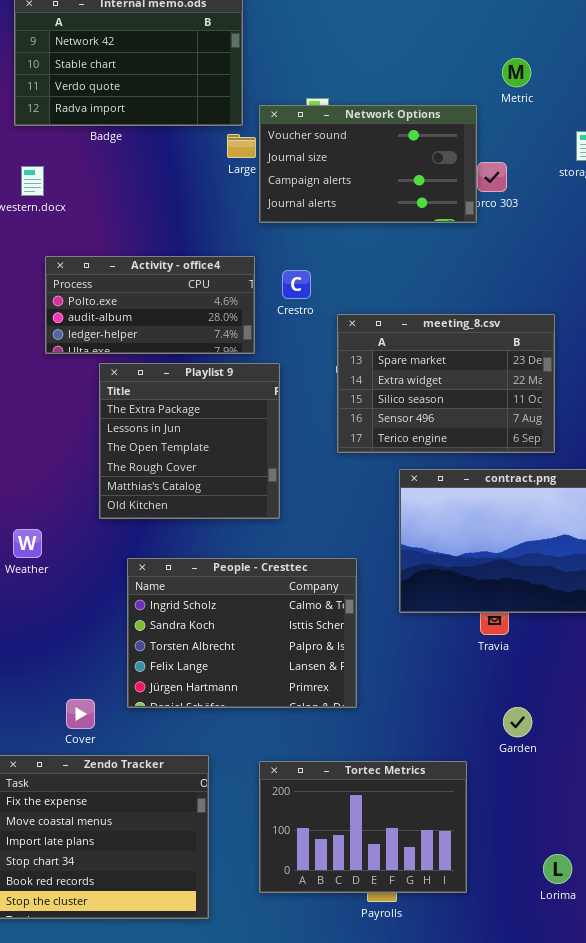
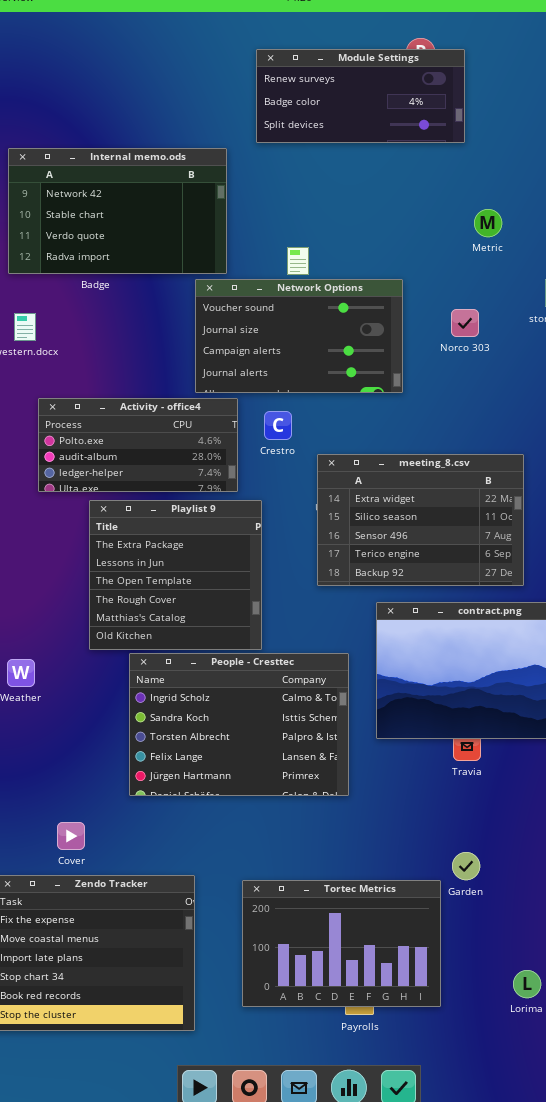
Network Options: [259,105,477,223] -> [195,279,403,393], moved
meeting_8.csv: [337,314,555,453] -> [317,454,524,586], scrolled down 1 row
People - Cresttec: [127,558,357,708] -> [129,653,349,796], moved
Garden: [503,707,532,737] -> [452,852,480,880], moved

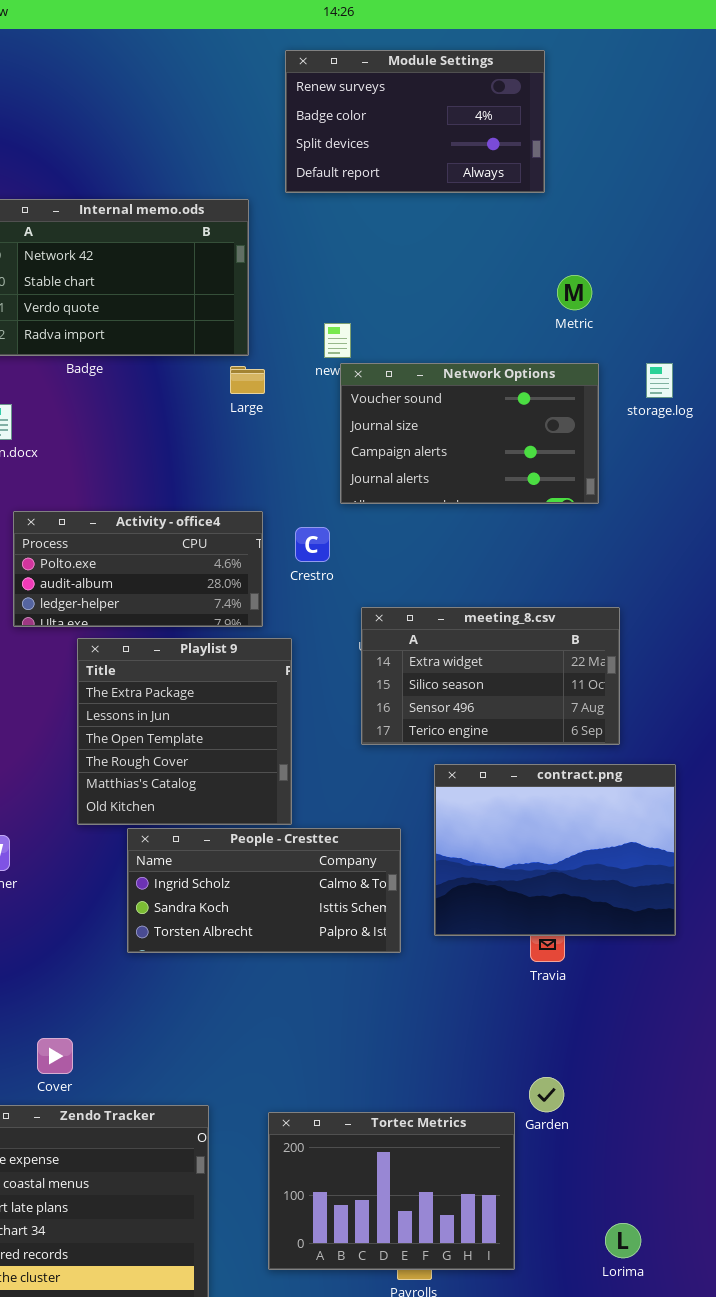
Module Settings: [256,49,465,143] -> [285,50,545,193], resized
Network Options: [195,279,403,393] -> [340,363,599,504], moved
meeting_8.csv: [317,454,524,586] -> [361,607,620,745], resized
People - Cresttec: [129,653,349,796] -> [127,828,401,953], resized

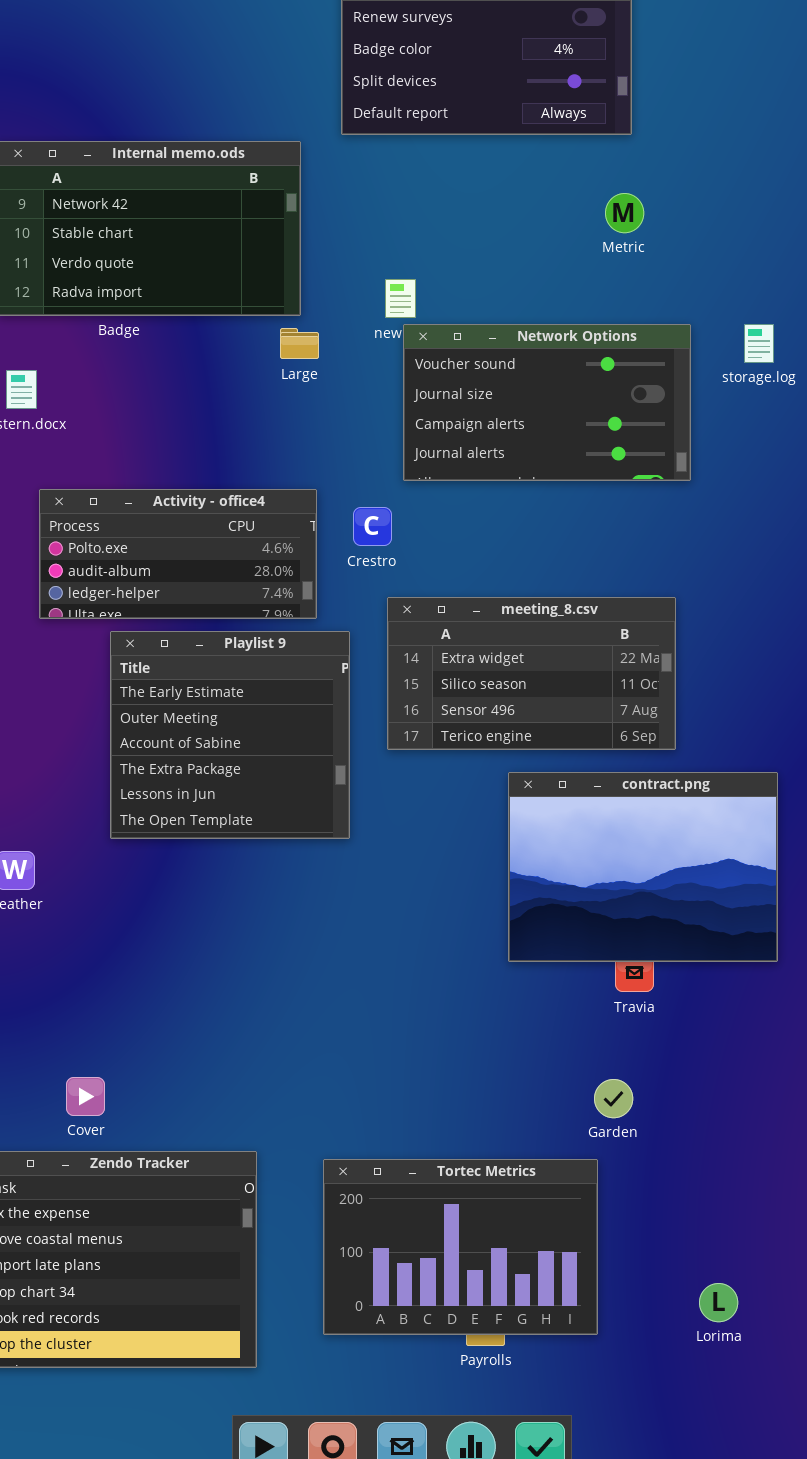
Metric: [557,275,592,310] -> [605,193,644,233], moved
meeting_8.csv: [361,607,620,745] -> [387,597,676,750], moved
Playlist 9: [77,638,292,825] -> [110,631,350,839], scrolled up 3 rows
People - Cresttec: [127,828,401,953] -> none, closed
Garden: [529,1077,564,1112] -> [594,1079,633,1118], moved

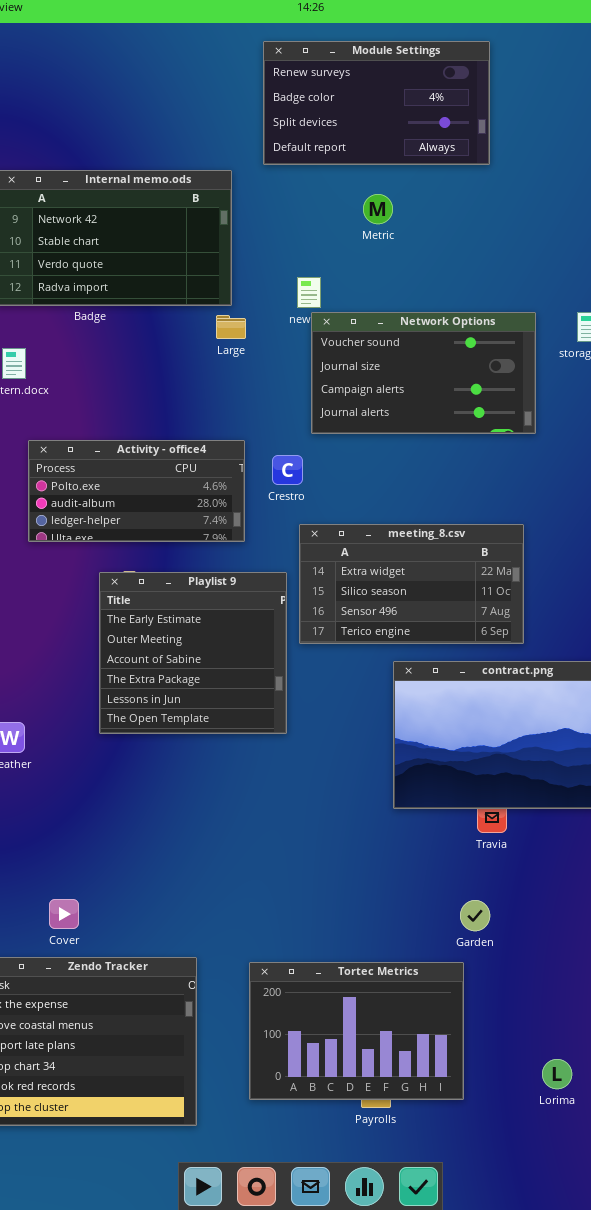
Metric: [605,193,644,233] -> [363,194,393,224], moved
Playlist 9: [110,631,350,839] -> [99,572,287,734], moved

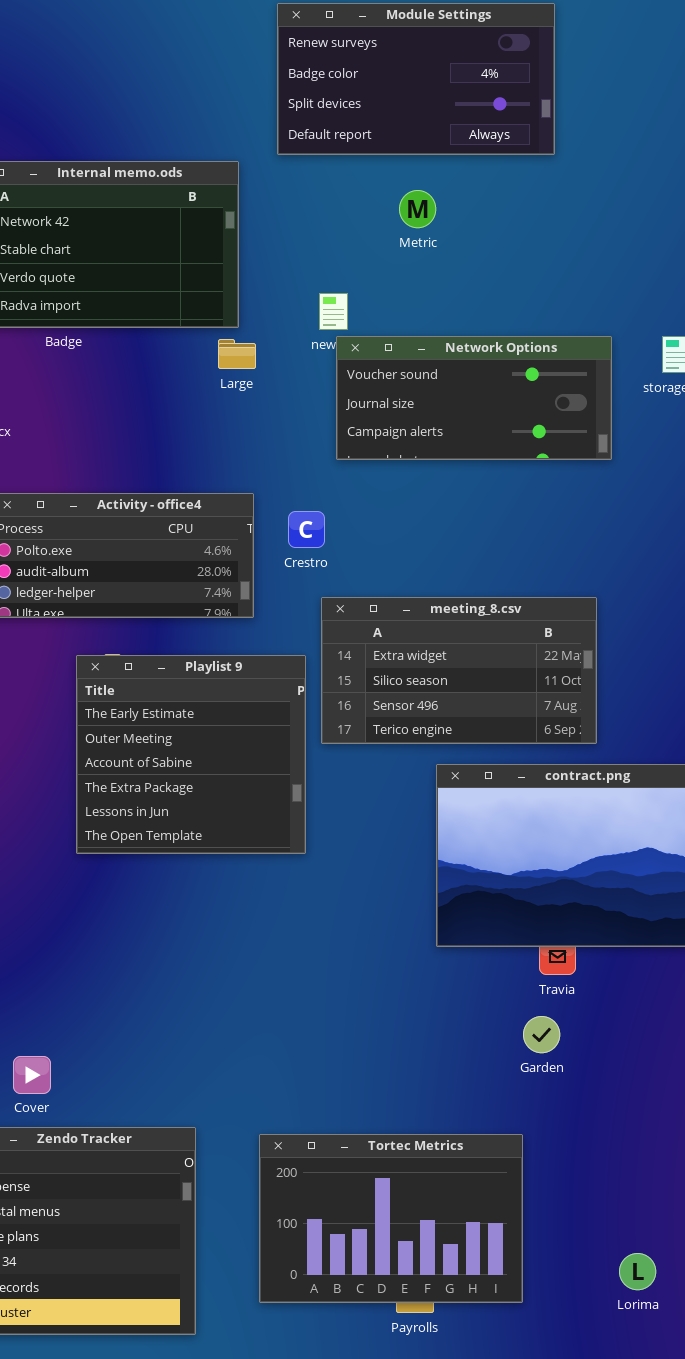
Network Options: [311,312,536,434] -> [336,336,612,460], resized
Garden: [460,900,490,931] -> [523,1016,560,1053], moved

